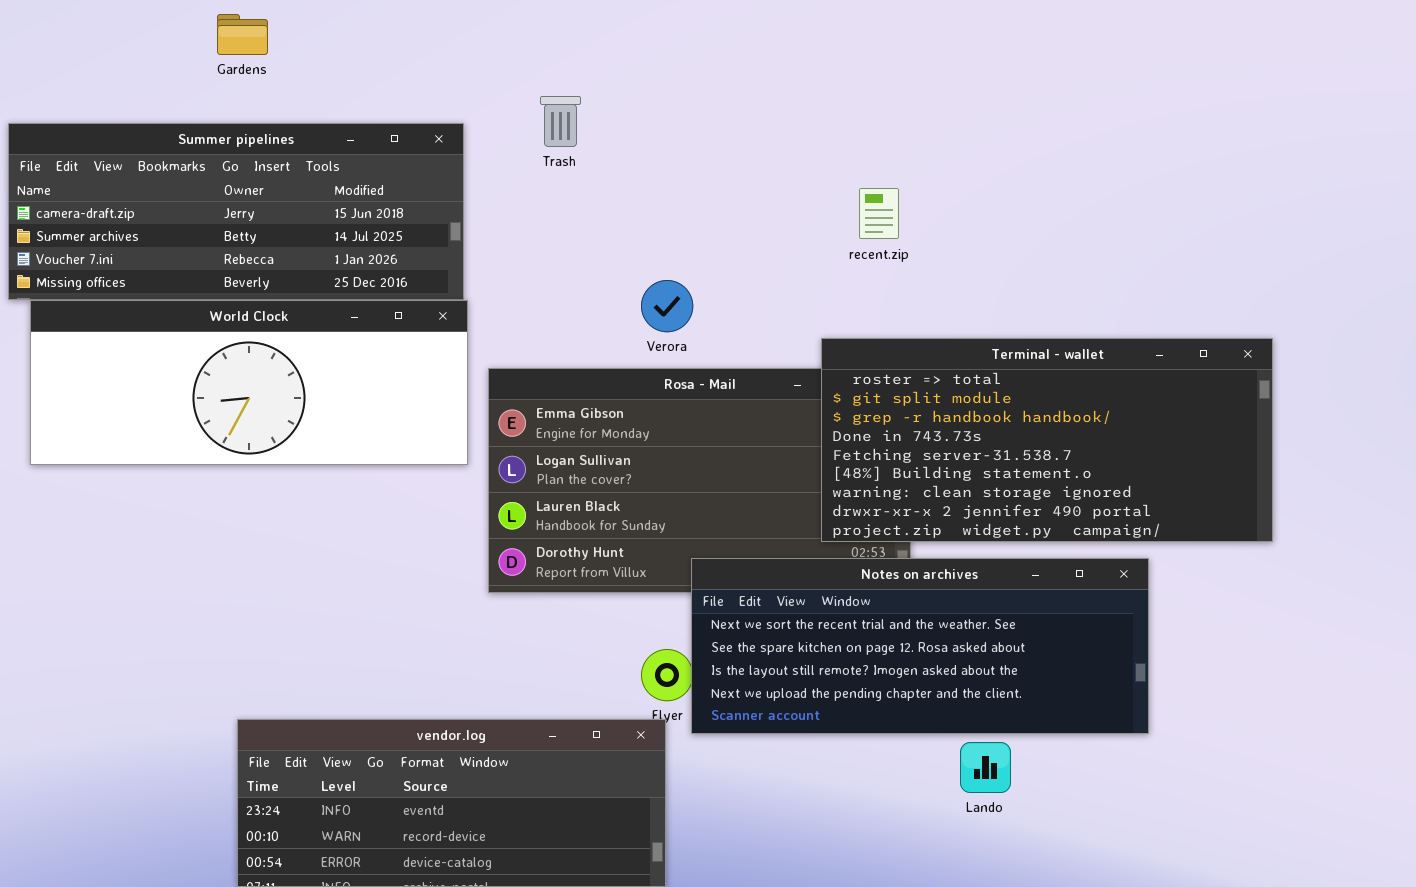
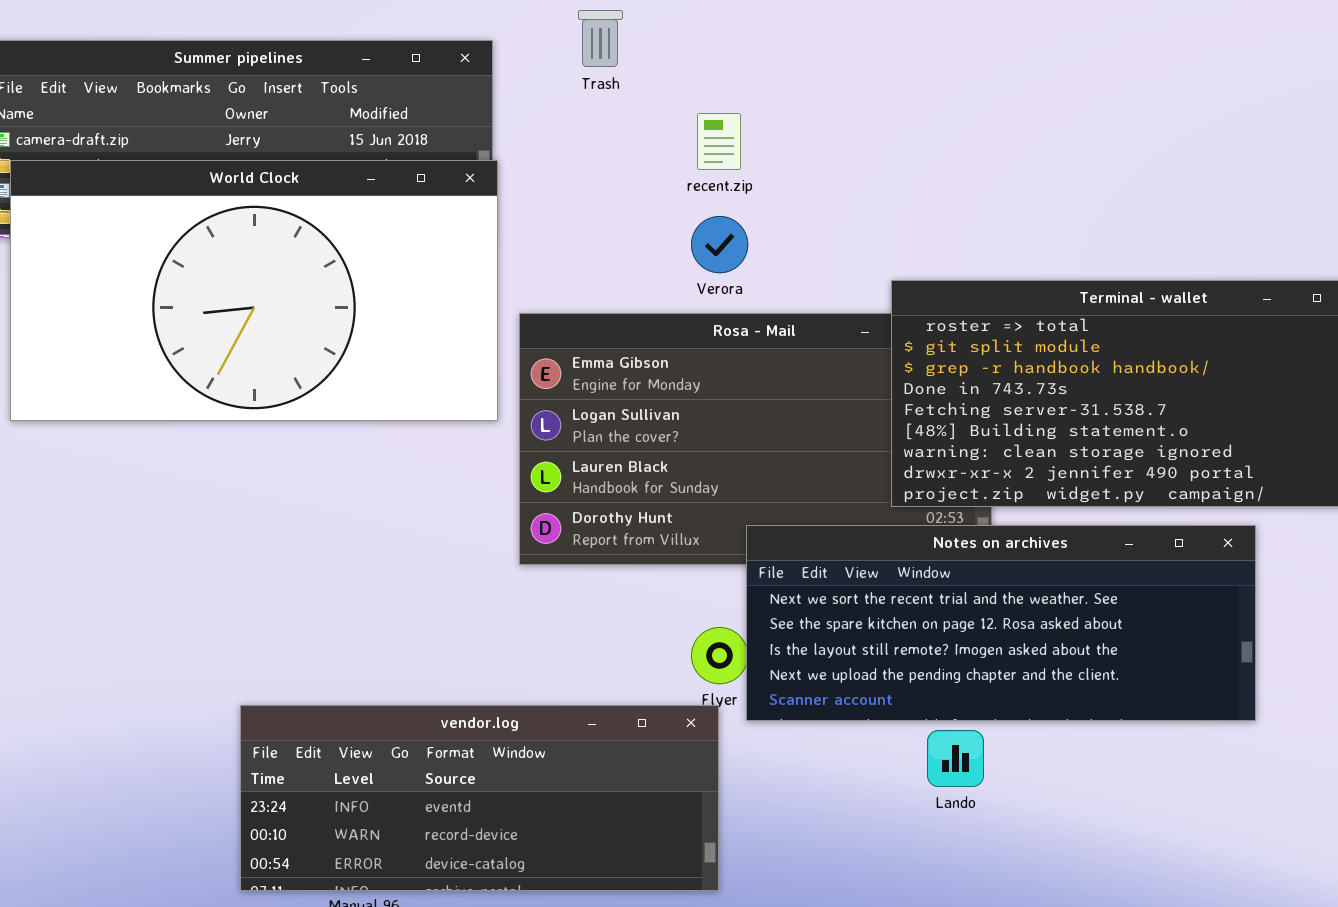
recent.zip: [859,188,899,239] -> [697,113,741,170], moved
World Clock: [30,300,468,465] -> [10,160,498,421], resized
Lando: [960,742,1011,793] -> [927,730,984,787], moved

